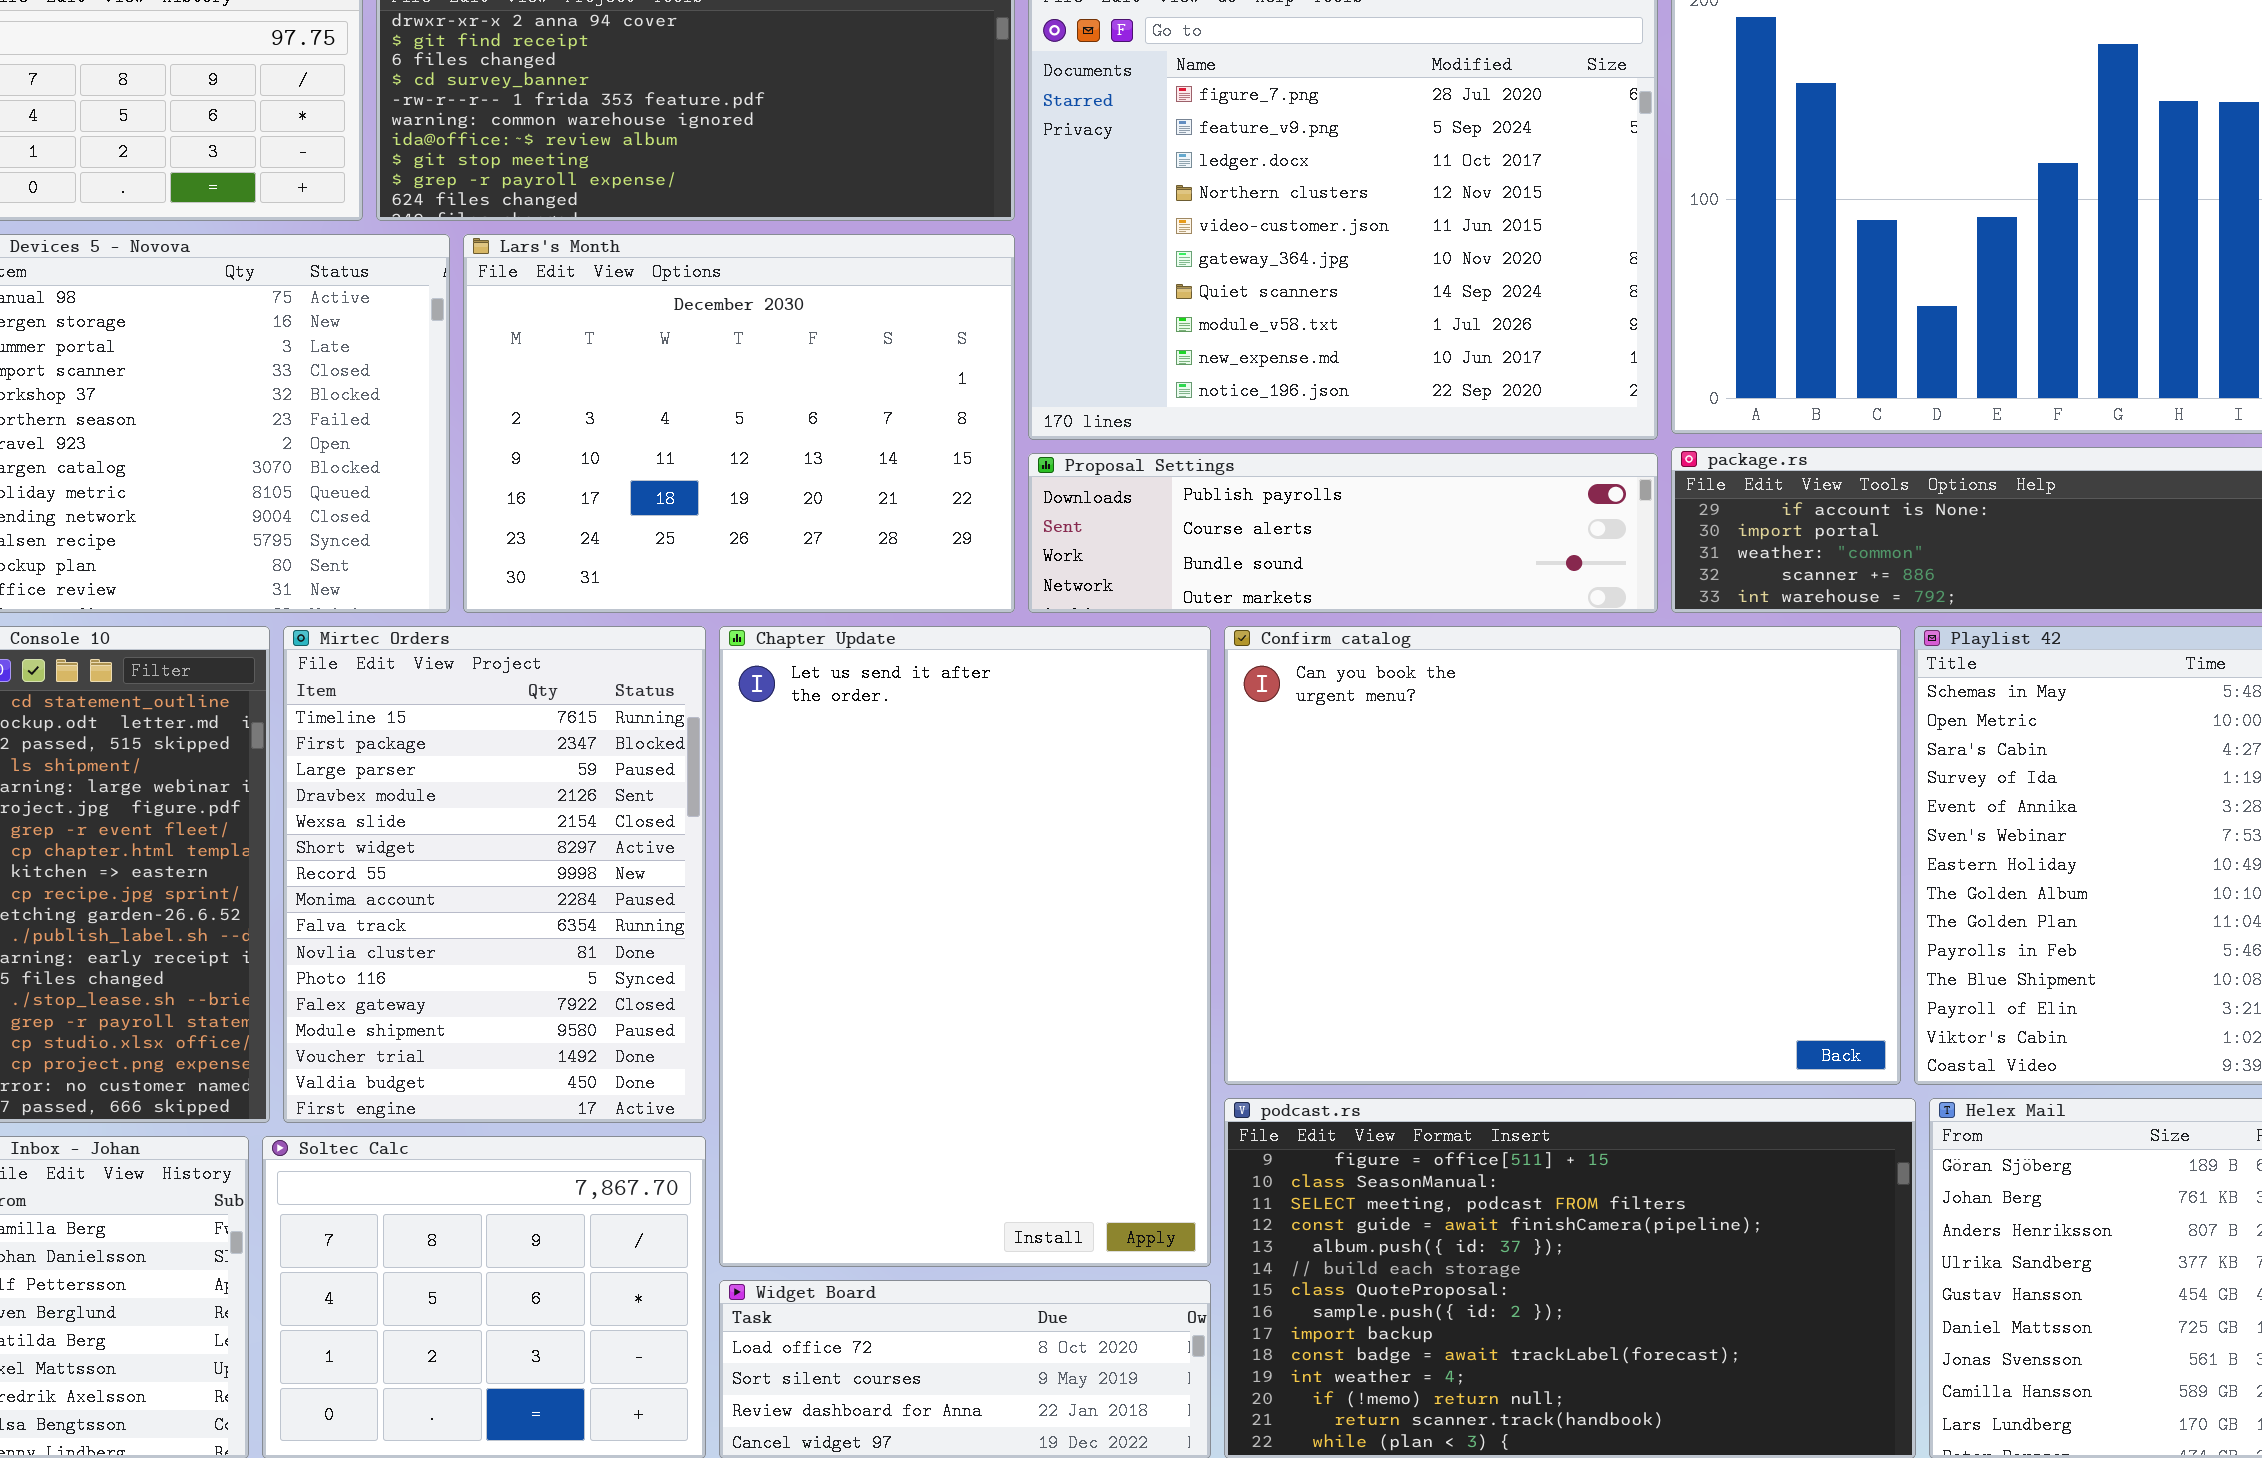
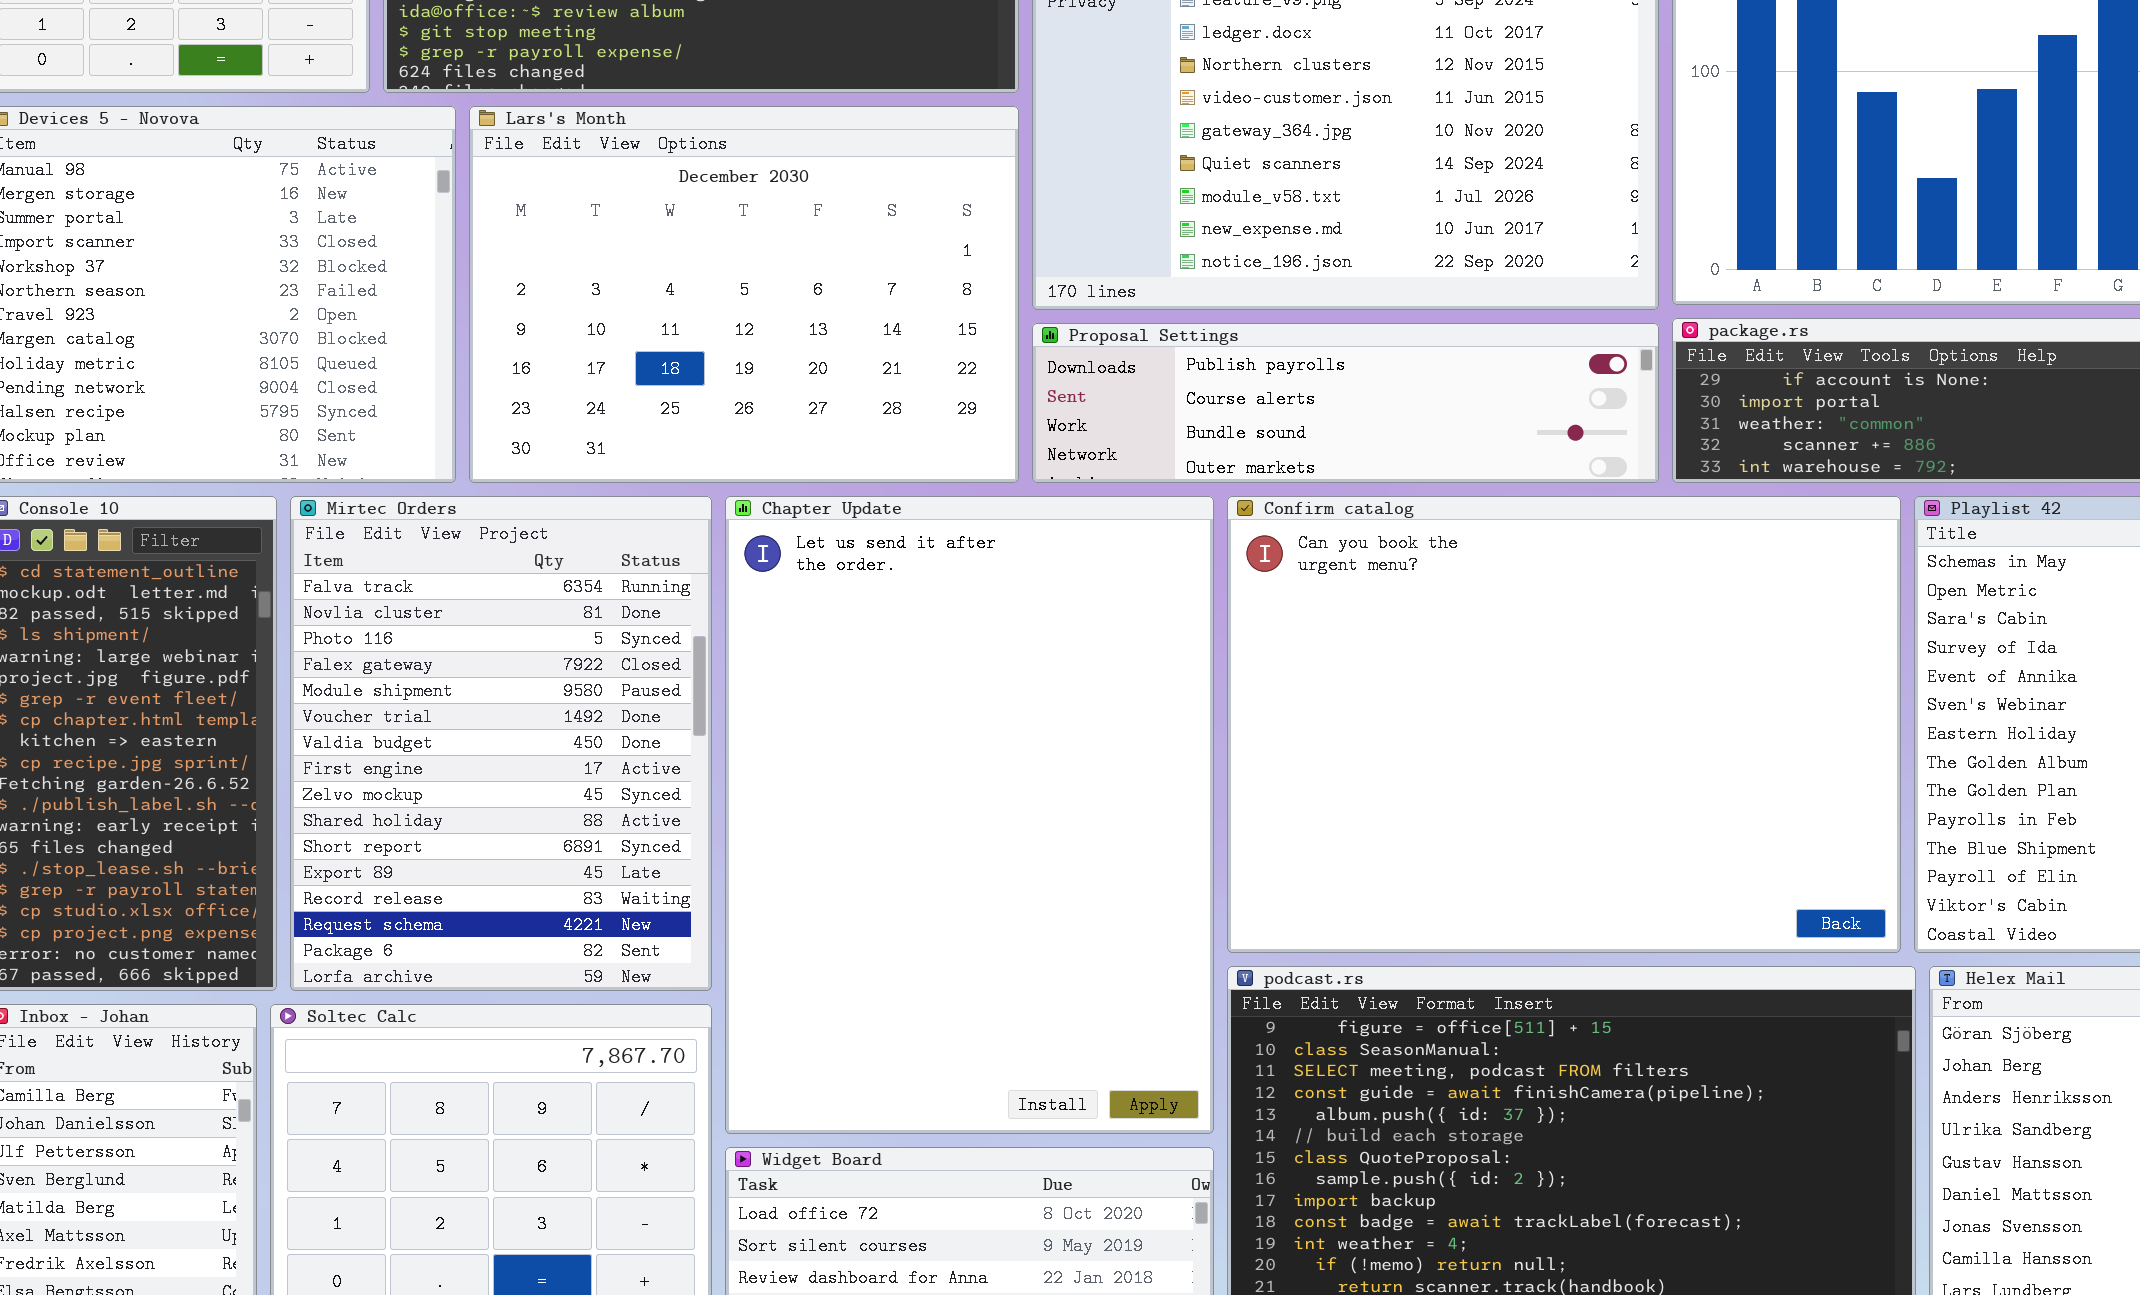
Mirtec Orders: [283,626,706,1123] -> [290,496,712,991], scrolled down 8 rows

